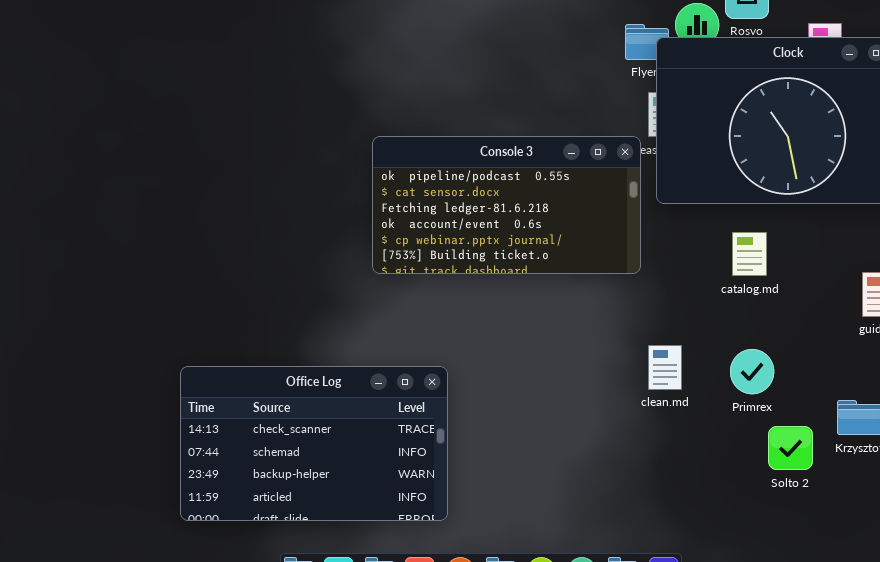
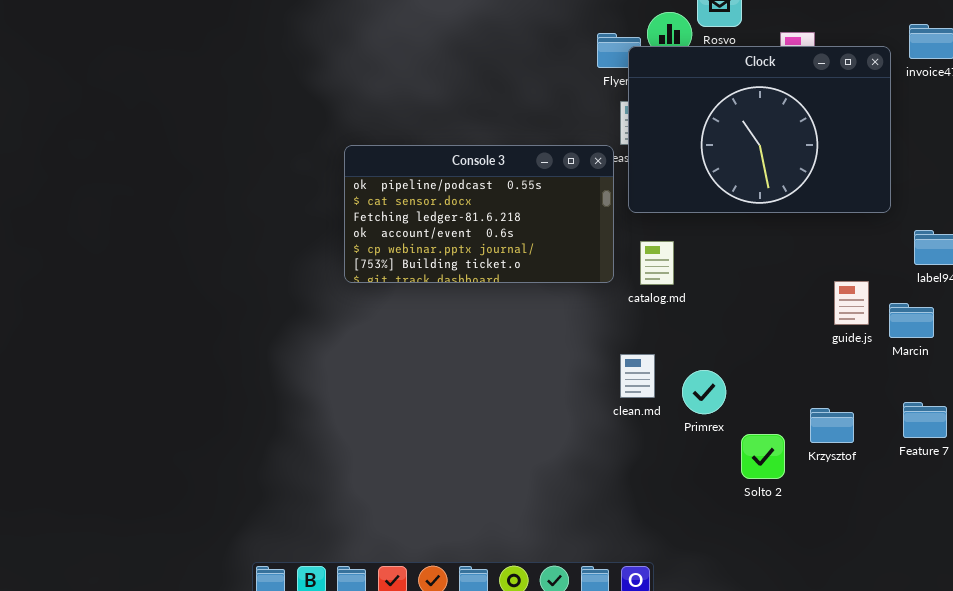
catalog.md: [732,232,767,276] -> [640,241,674,285], moved
Primrex: [730,349,774,394] -> [682,370,726,414], moved
Office Log: [180,366,448,521] -> none, closed

